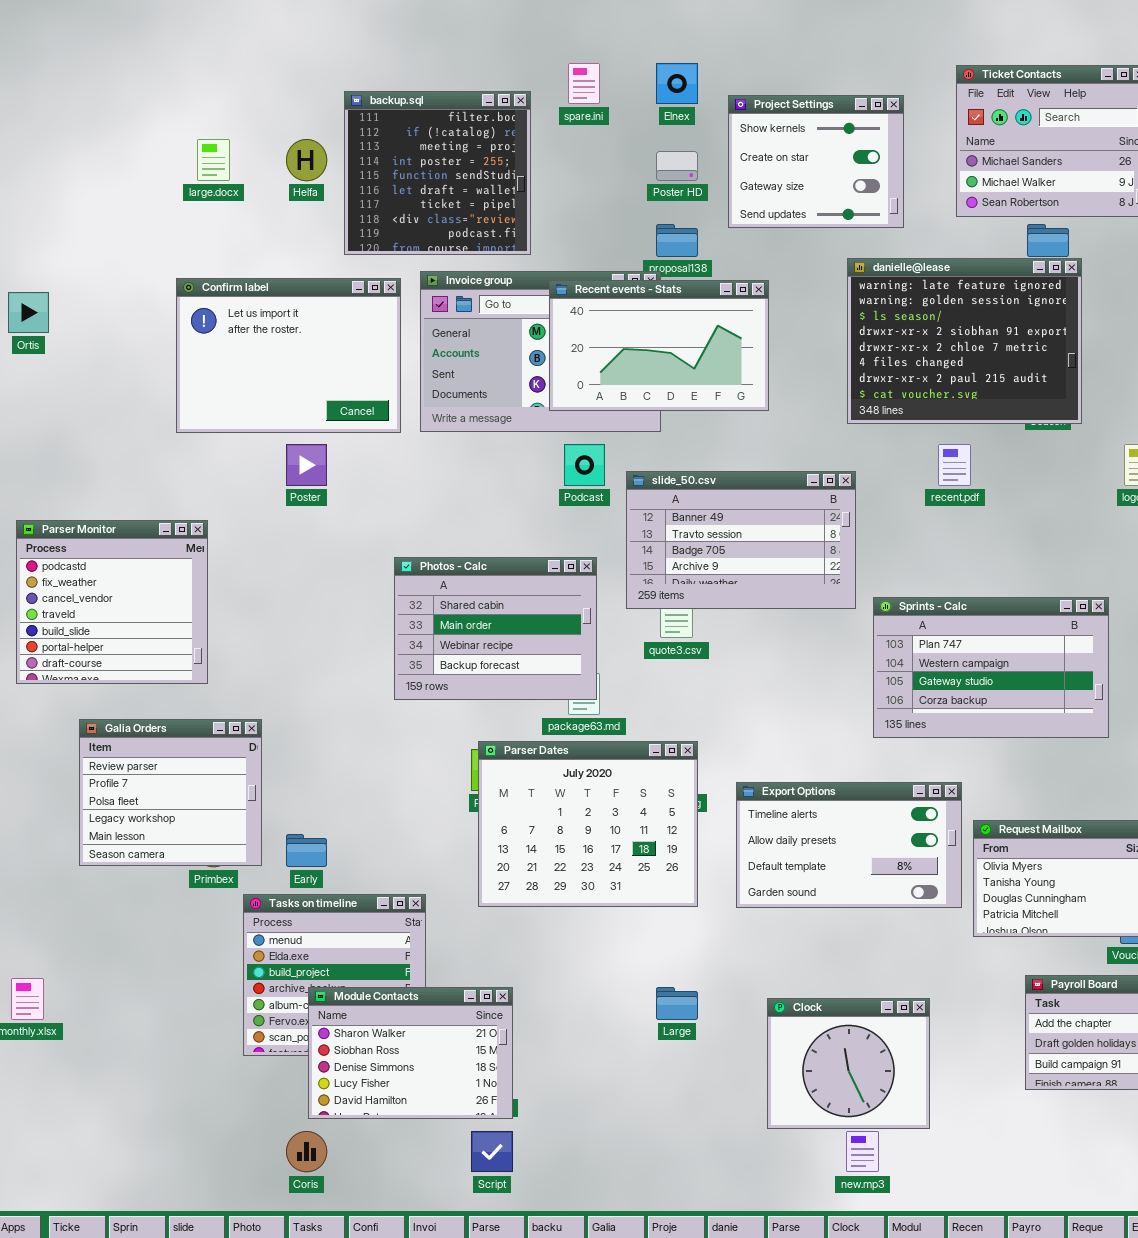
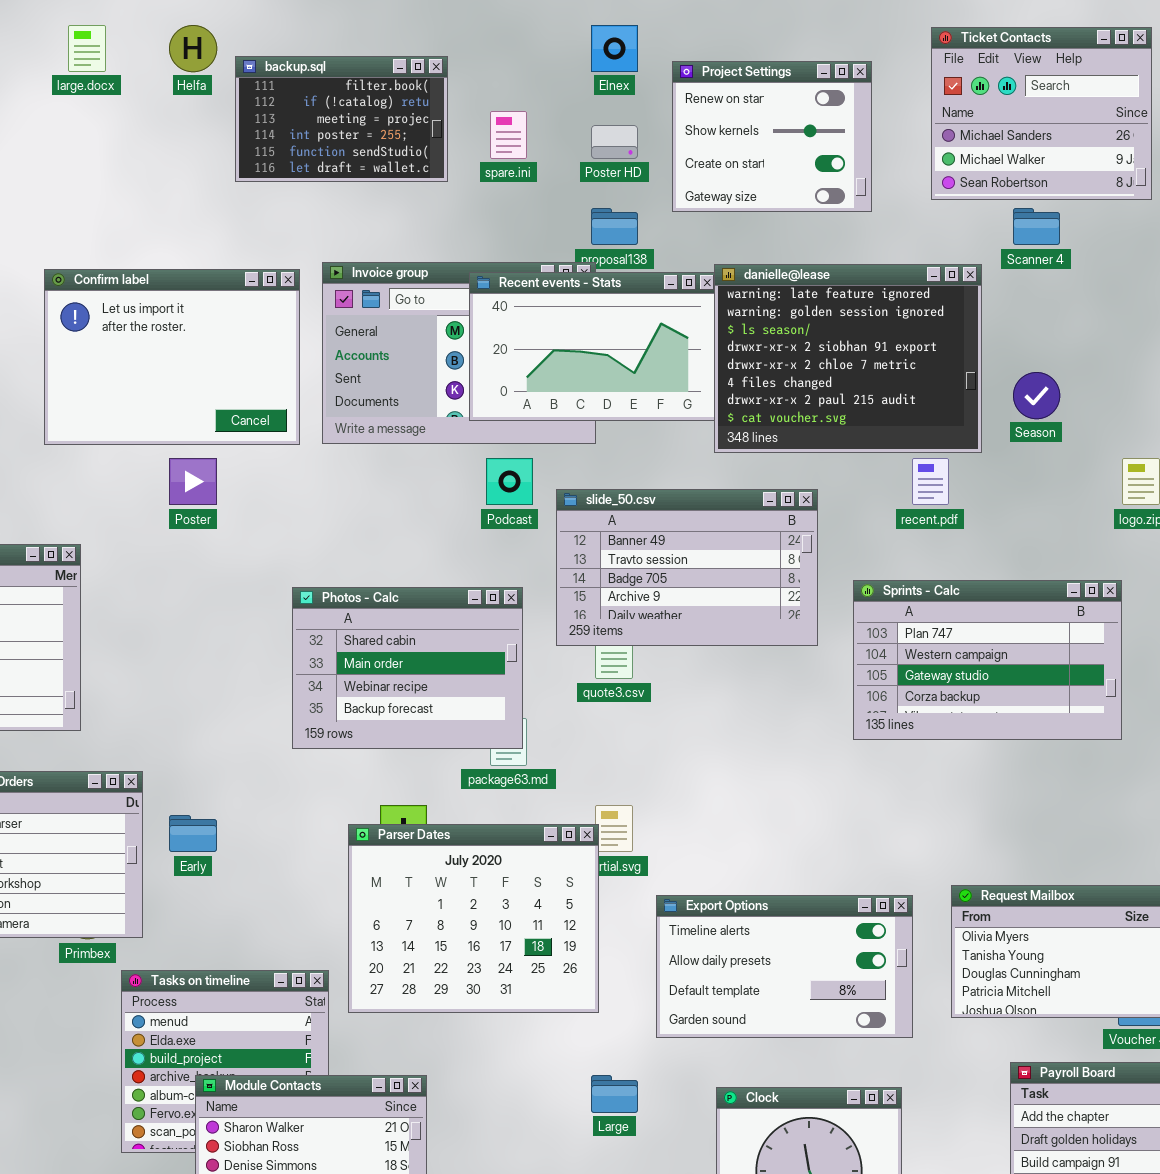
spare.ini: [568,63,600,104] -> [490,111,527,159], moved
backup.sql: [344,91,531,255] -> [235,56,448,182], resized
Project Settings: [728,95,904,228] -> [672,61,872,212], scrolled up 1 row
large.docx: [197,139,230,181] -> [68,25,106,72], moved
Helfa: [286,139,327,181] -> [169,25,217,72], moved
danielle@lease: [847,258,1082,424] -> [714,264,982,453], moved
Sprints - Calc: [873,597,1109,738] -> [853,580,1122,740], moved
Parser Dates: [478,741,698,907] -> [348,824,599,1013], moved
Export Options: [736,782,962,908] -> [656,895,913,1038], moved
Early: [286,834,327,867] -> [169,815,217,852], moved

